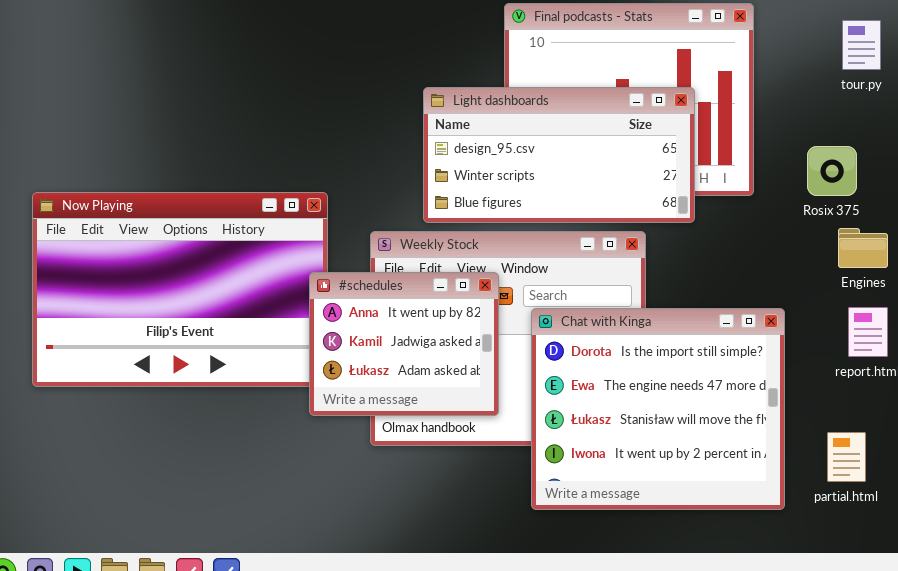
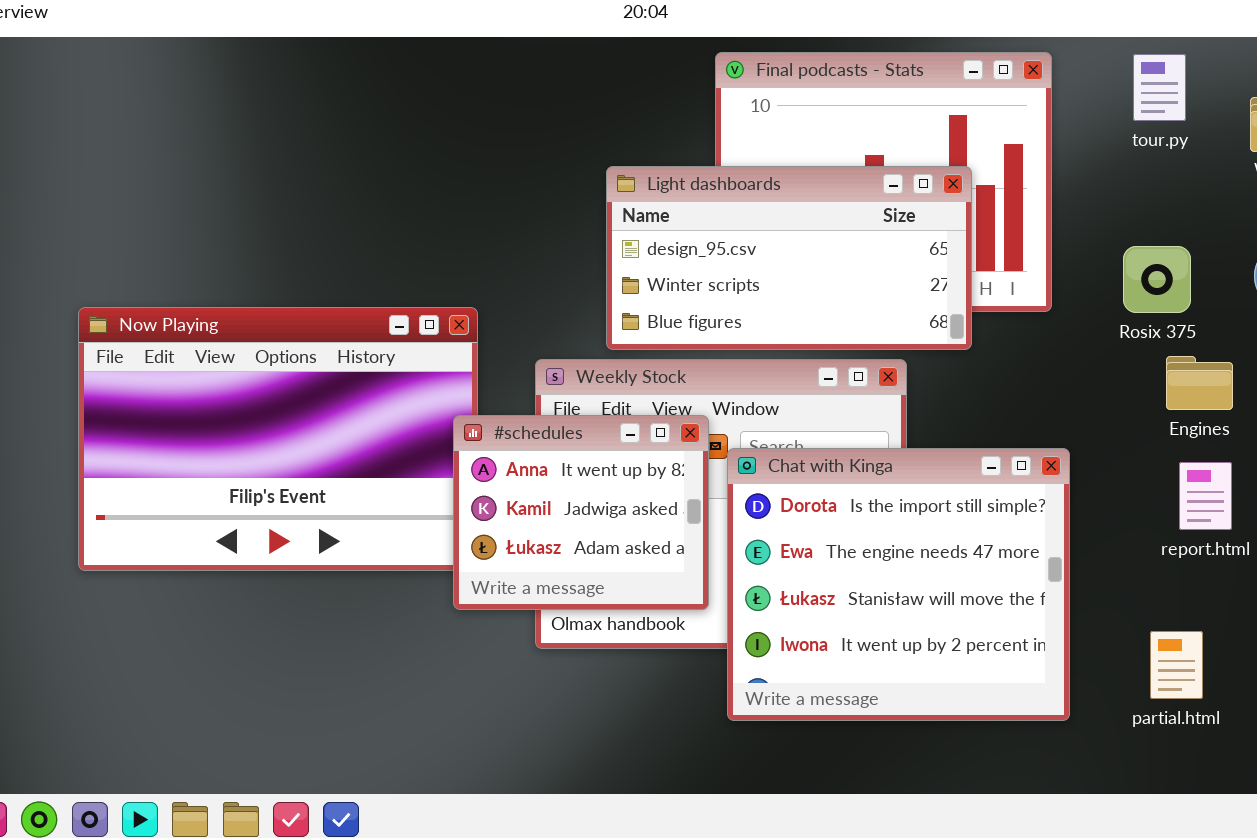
tour.py: [842,20,881,70] -> [1133,54,1186,121], moved
Chat with Kinga: [531,308,785,510] -> [727,448,1070,721], moved

